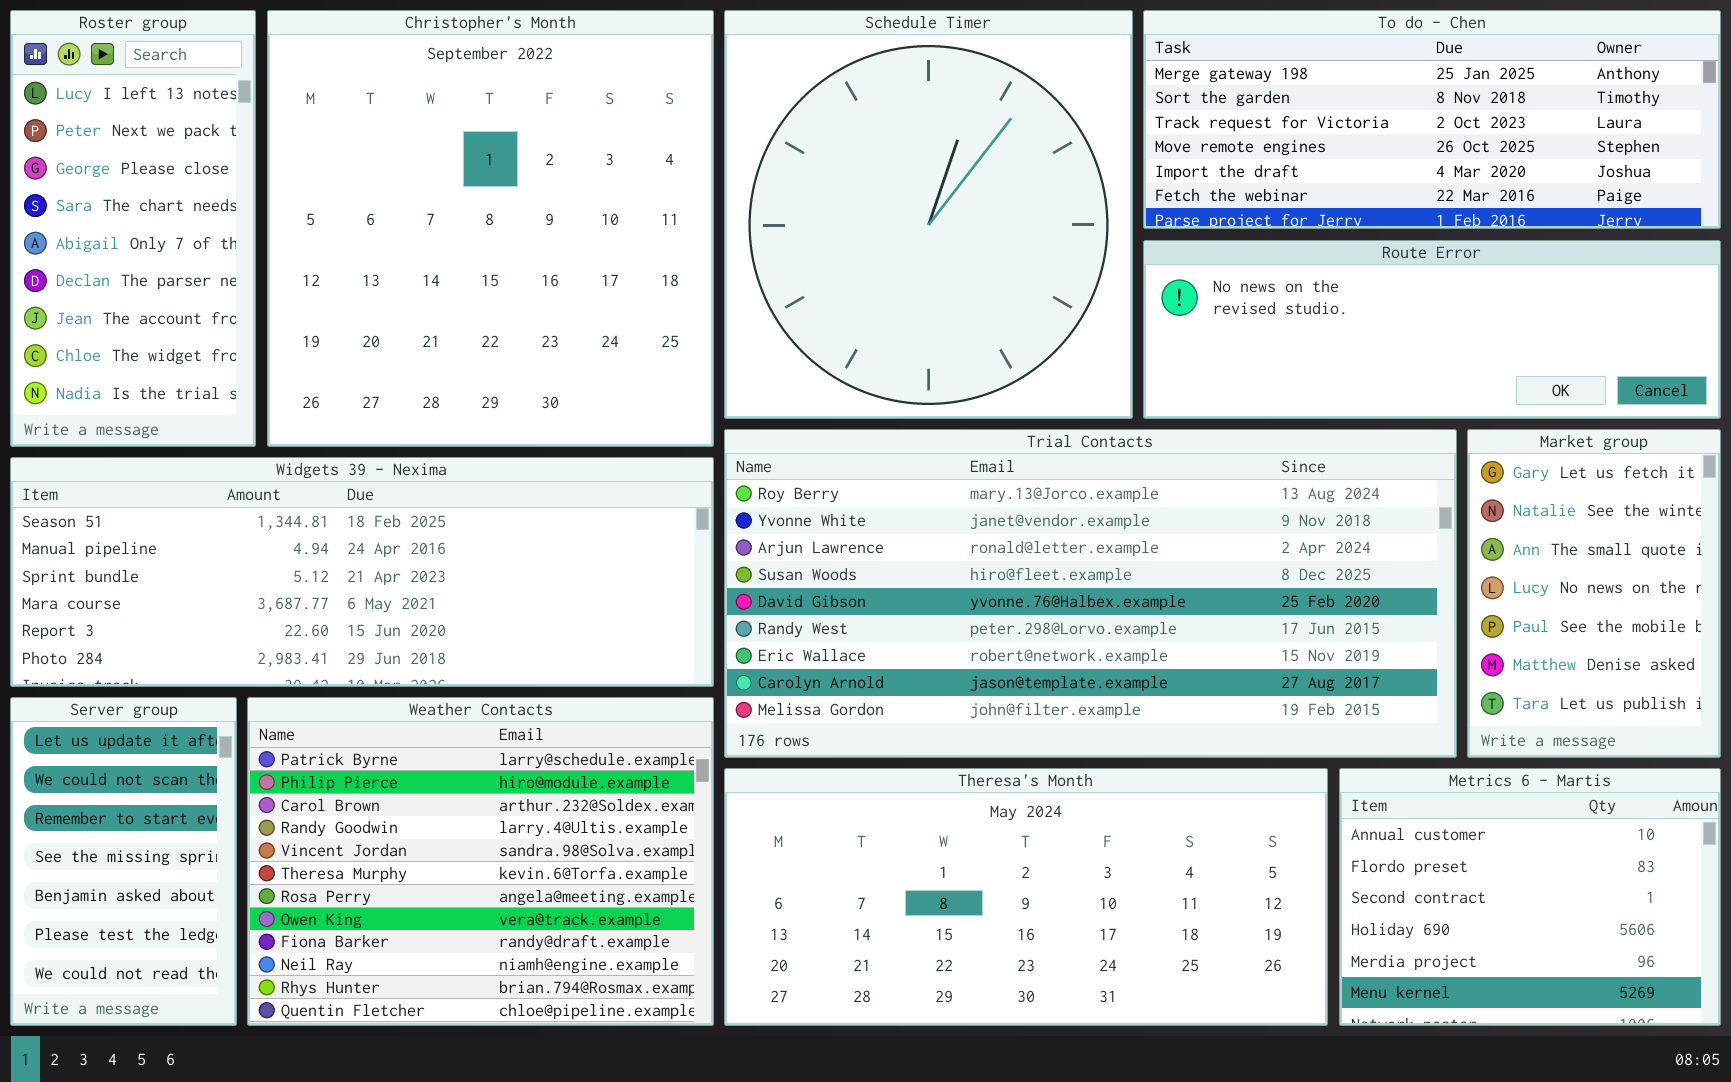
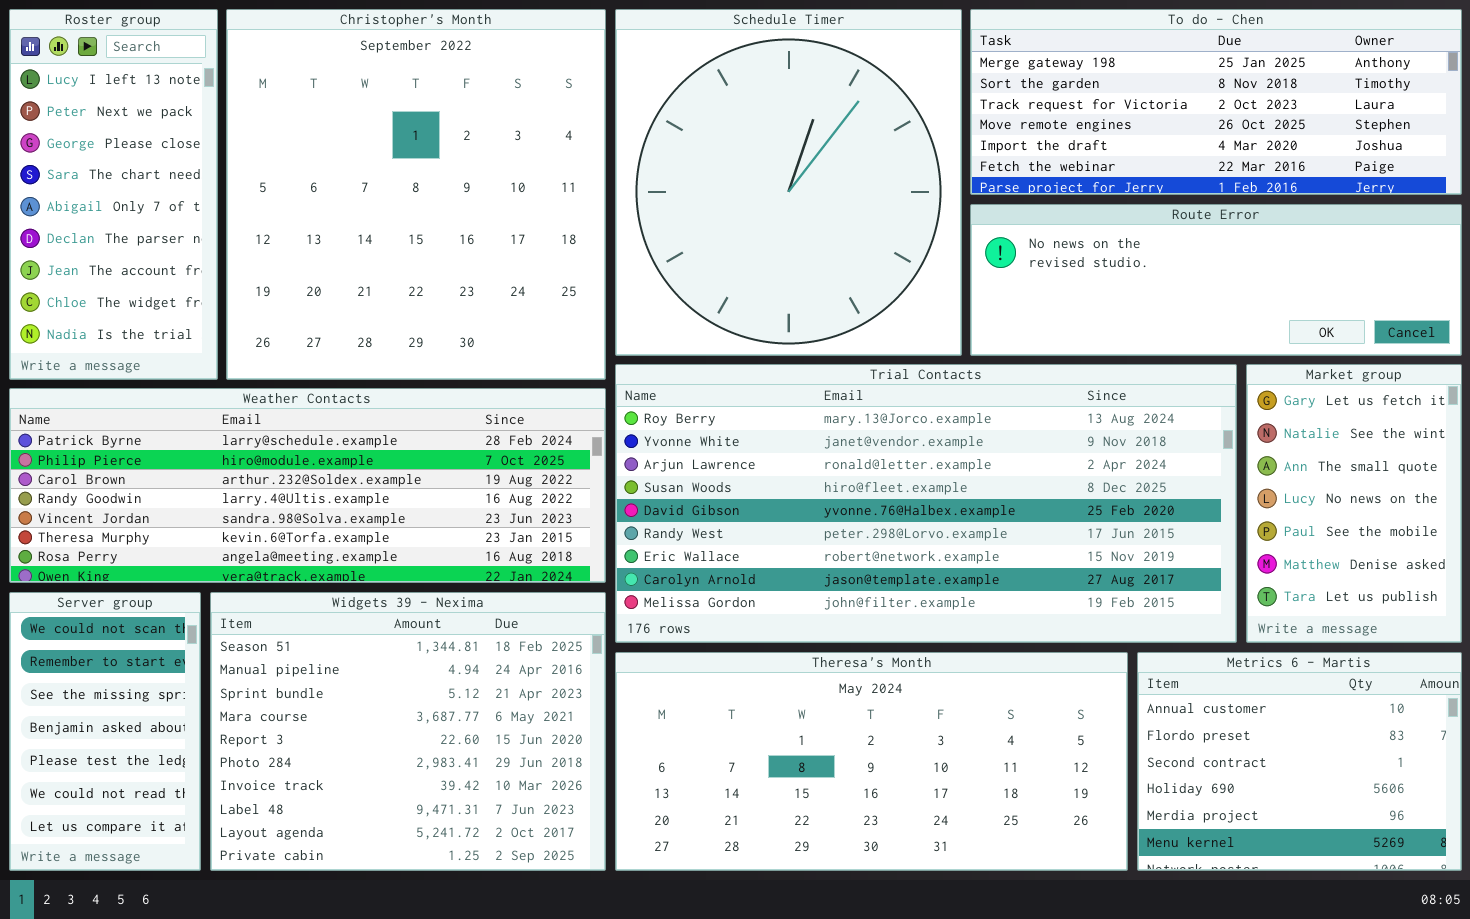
Widgets 39 - Nexima: [10,457,714,687] -> [210,592,606,871], moved, resized
Server group: [10,697,237,1026] -> [9,592,201,871], scrolled down 1 row
Weather Contacts: [247,697,714,1026] -> [9,388,606,583], moved, resized

